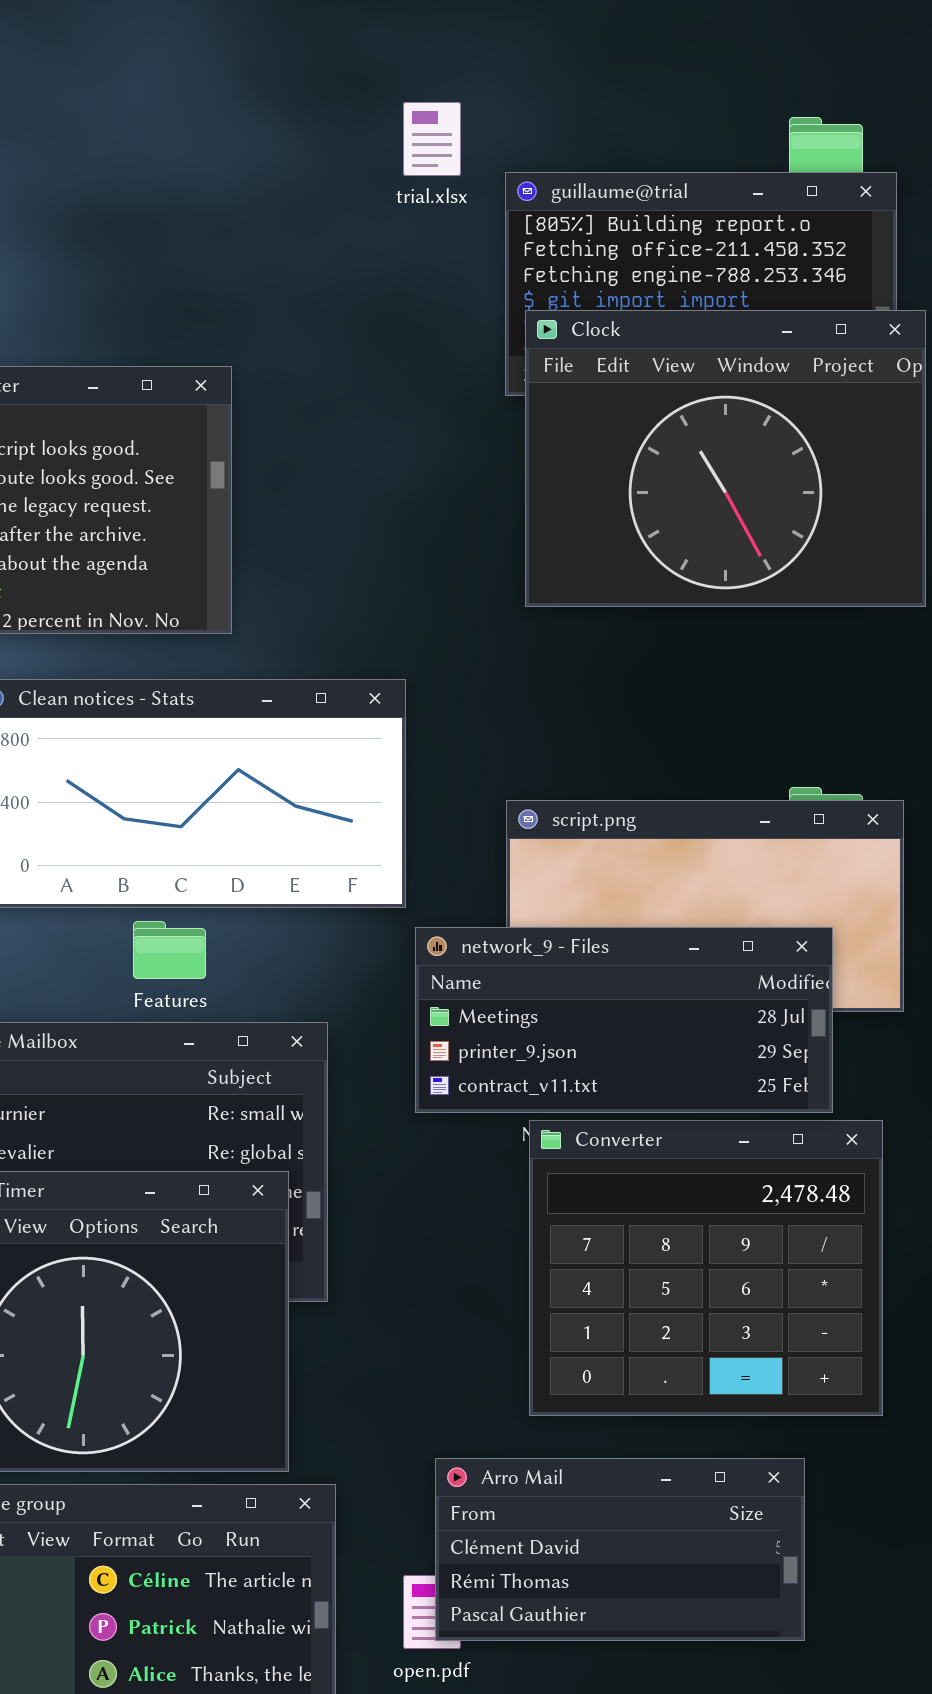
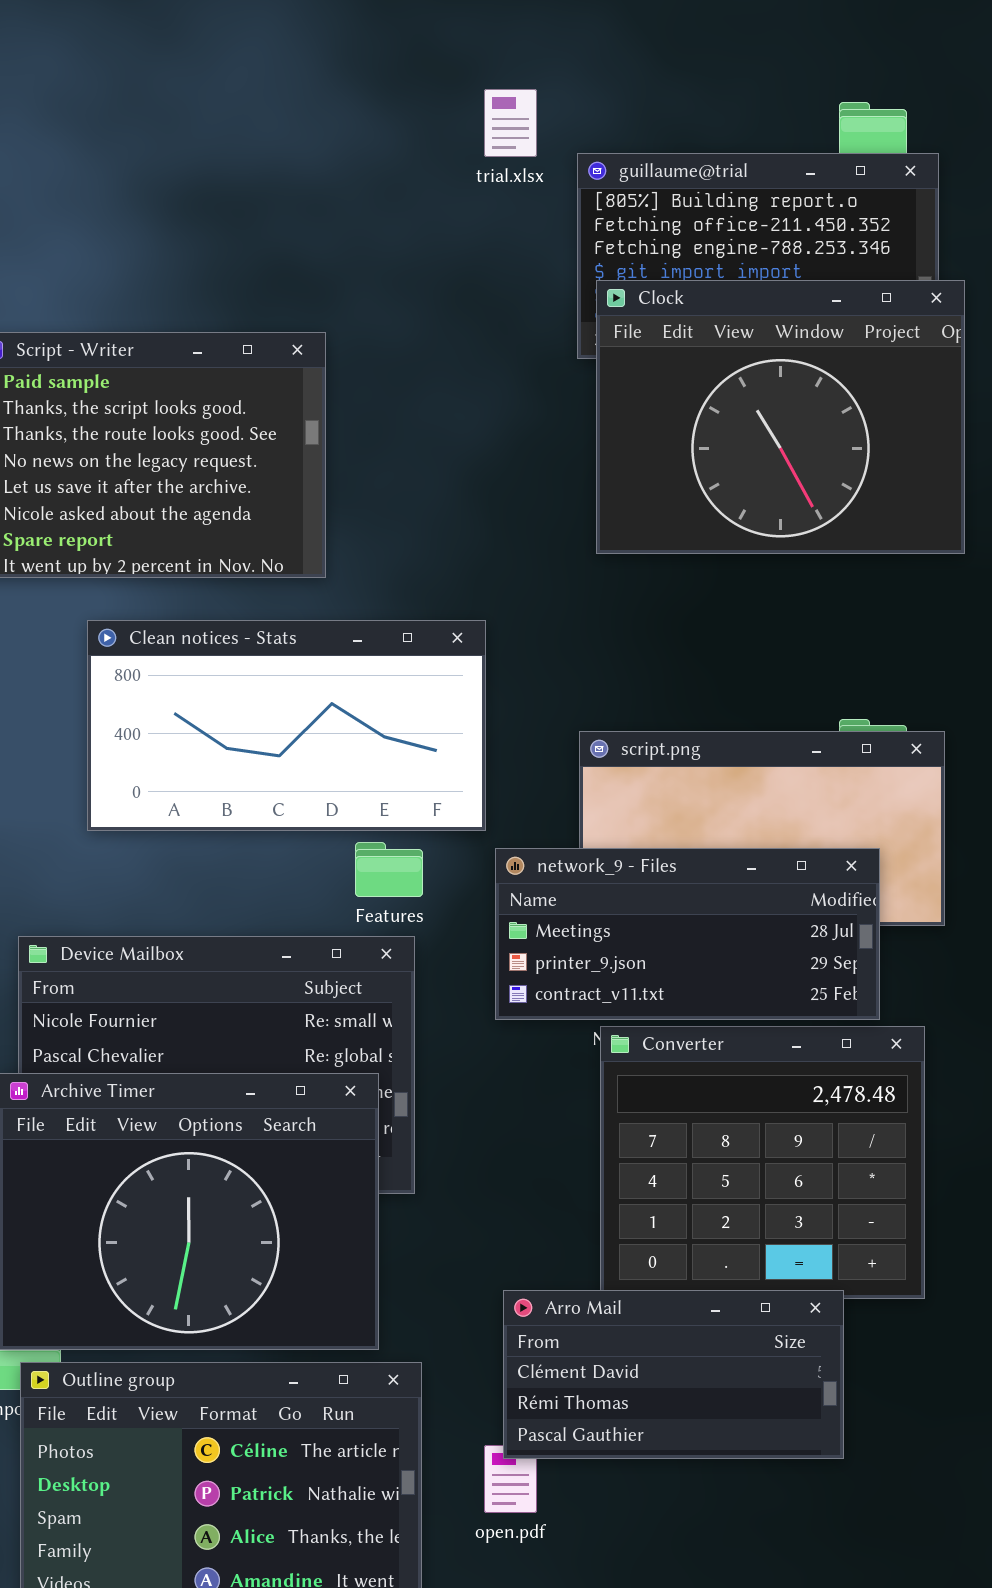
Features: [133,921,206,979] -> [355,842,423,897], moved
Arro Mail: [435,1458,805,1641] -> [503,1290,844,1459], moved

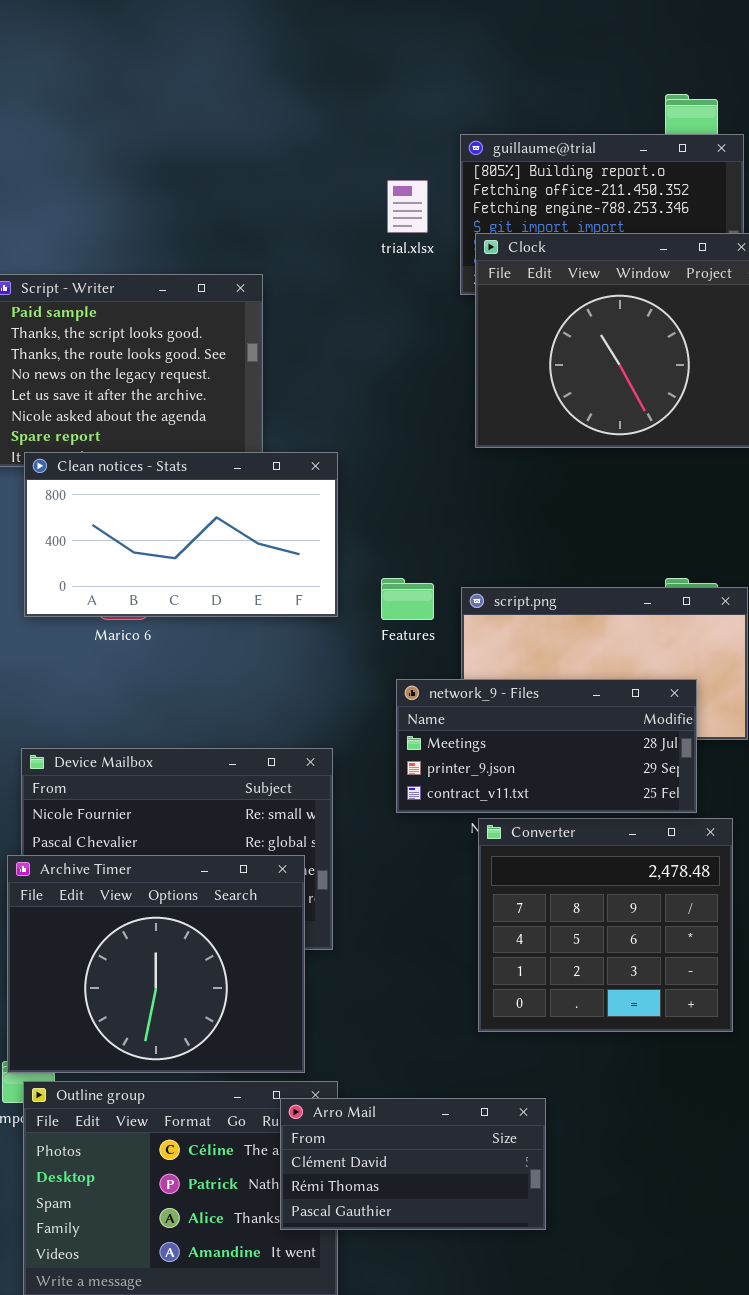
trial.xlsx: [484,89,537,157] -> [387,180,428,233], moved
Clean notices - Stats: [87,620,486,831] -> [24,452,338,617], moved
Features: [355,842,423,897] -> [381,578,434,620], moved
Arro Mail: [503,1290,844,1459] -> [280,1098,546,1230], moved

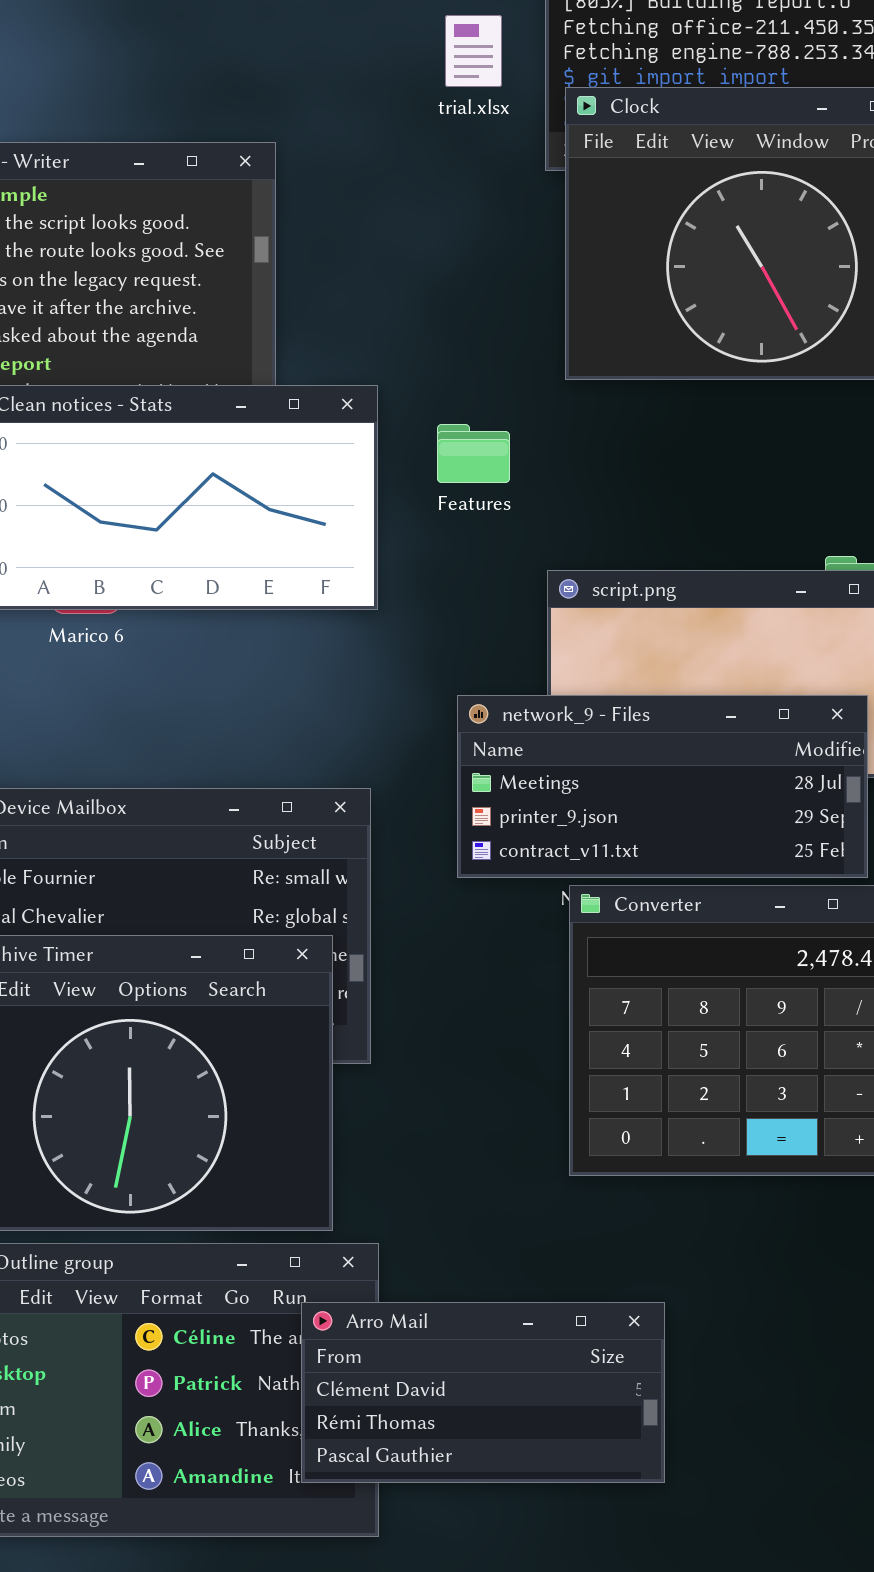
Features: [381,578,434,620] -> [437,424,510,483], moved
Arro Mail: [280,1098,546,1230] -> [301,1302,665,1483], moved

